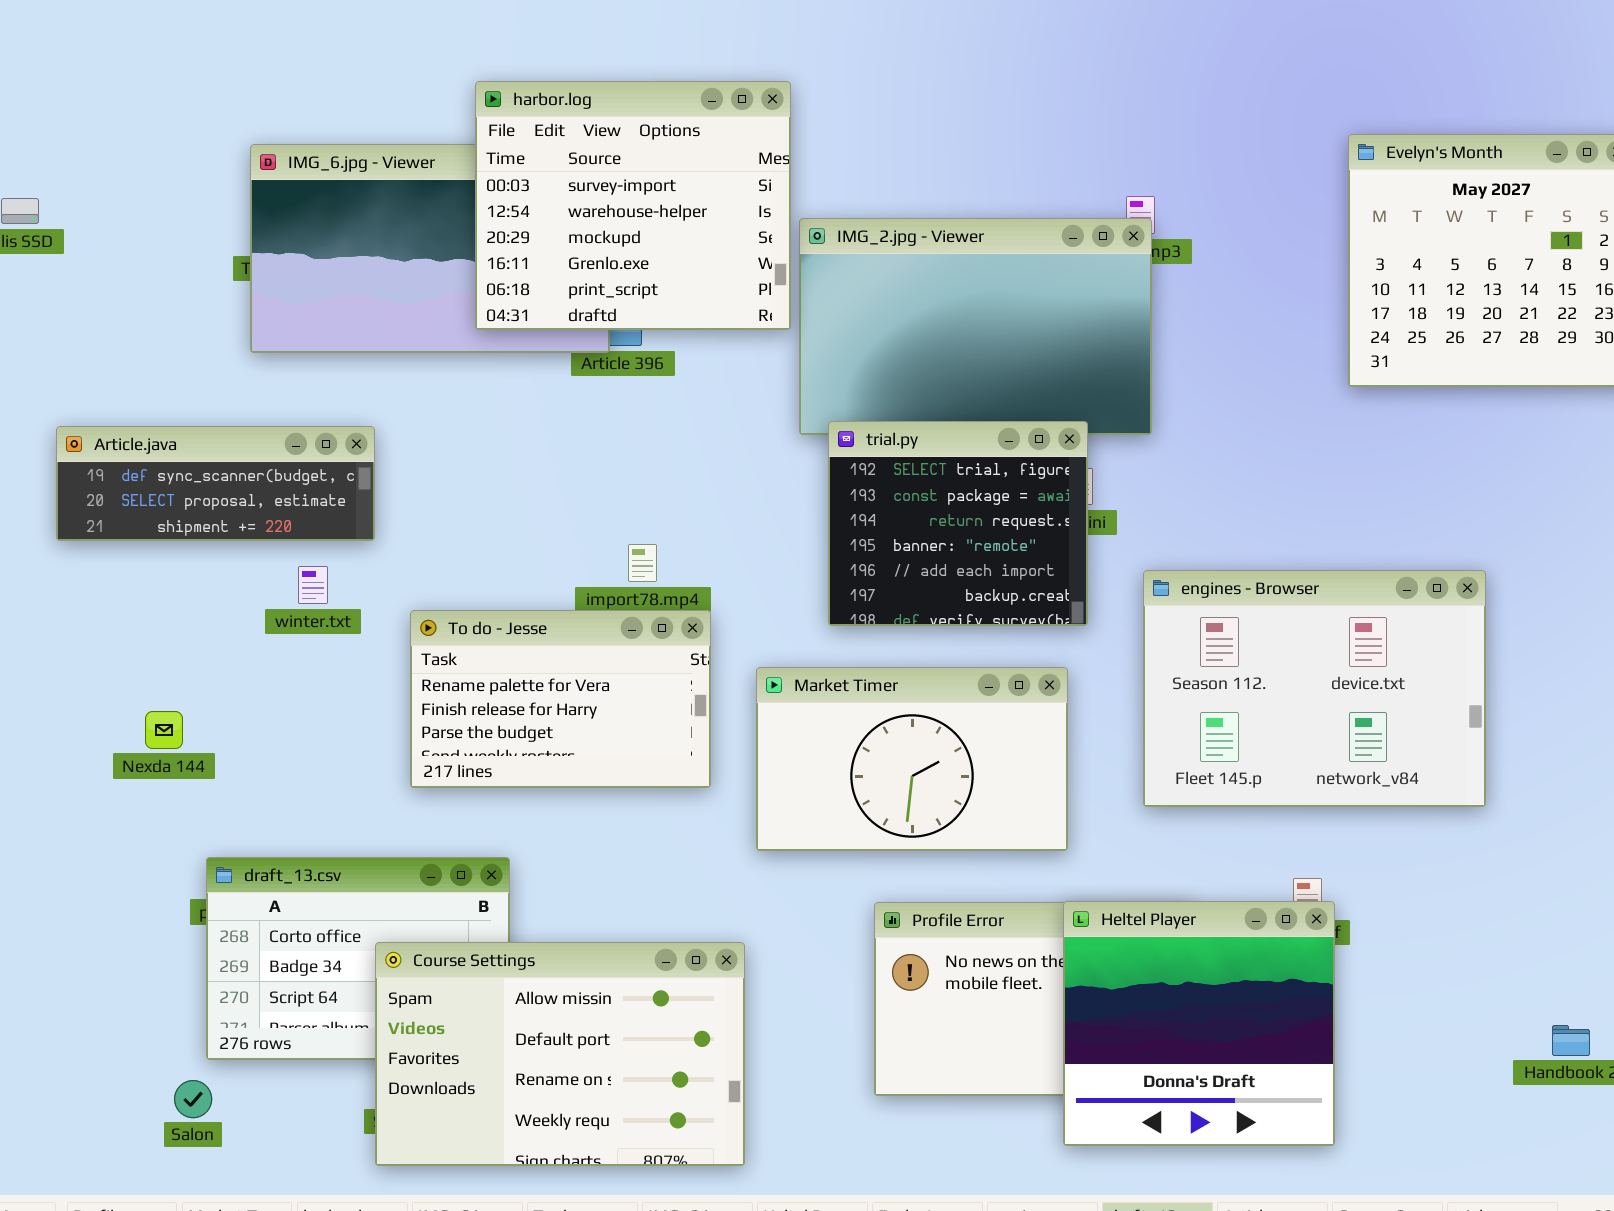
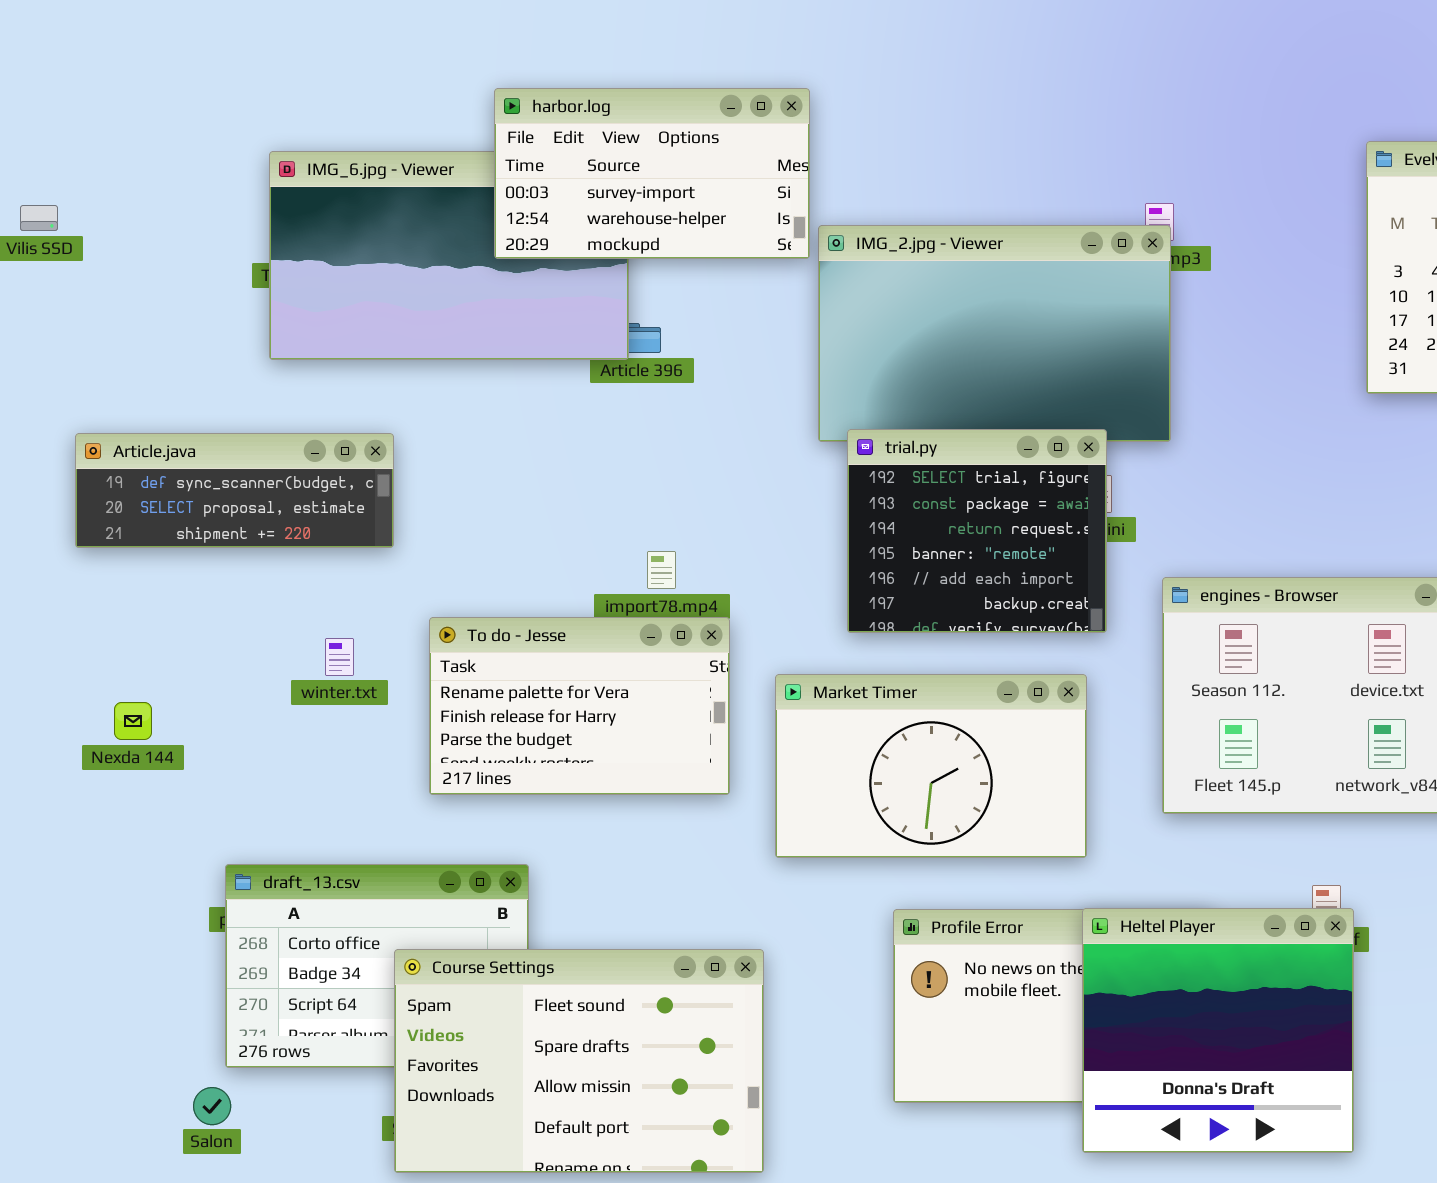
harbor.log: [475,81,791,330] -> [494,88,810,259], resized
winter.txt: [298,566,328,604] -> [325,638,354,676], moved
Nexda 144: [145,711,183,749] -> [114,702,152,740], moved
Course Settings: [375,942,745,1166] -> [394,949,764,1173], scrolled up 2 rows

